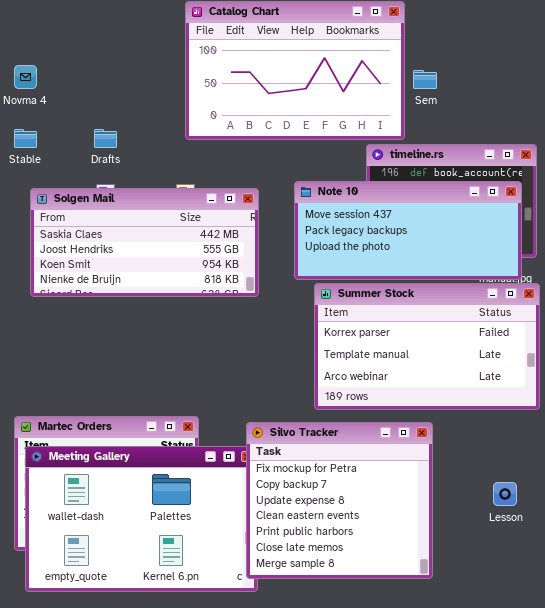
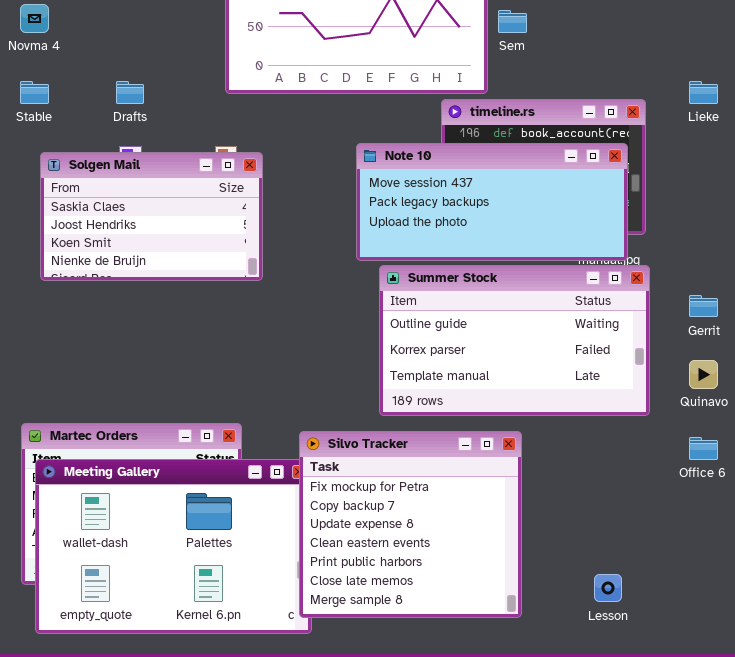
Solgen Mail: [30,188,259,297] -> [40,152,263,281], resized
Summer Stock: [314,283,540,410] -> [379,265,650,416], scrolled up 1 row
Lesson: [493,482,517,506] -> [594,574,622,602], moved

